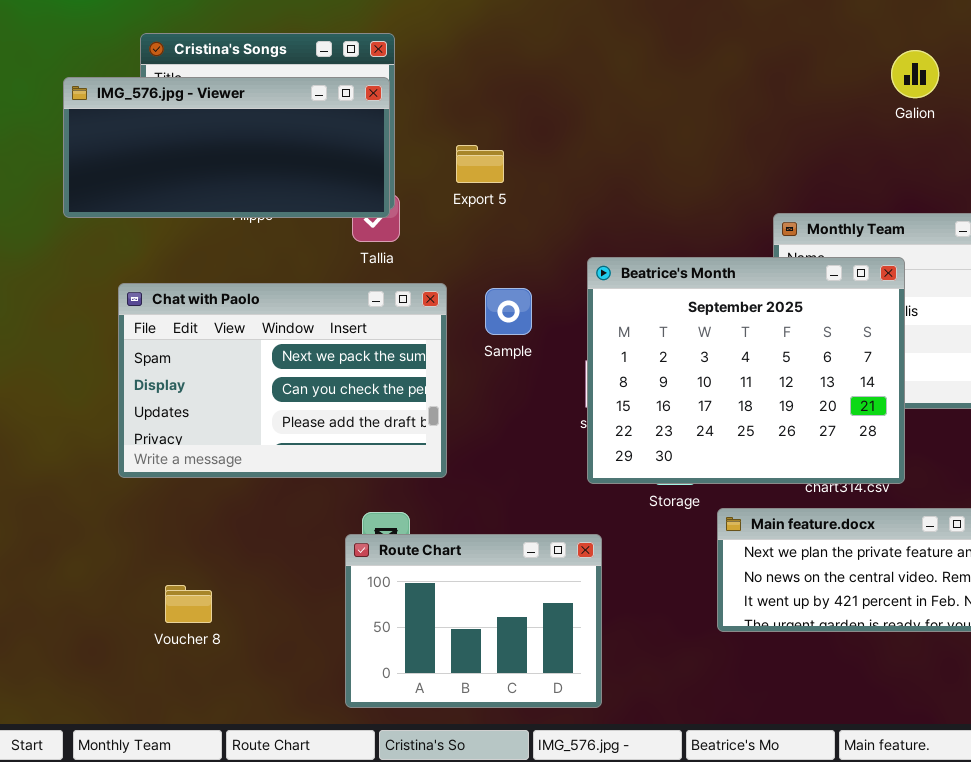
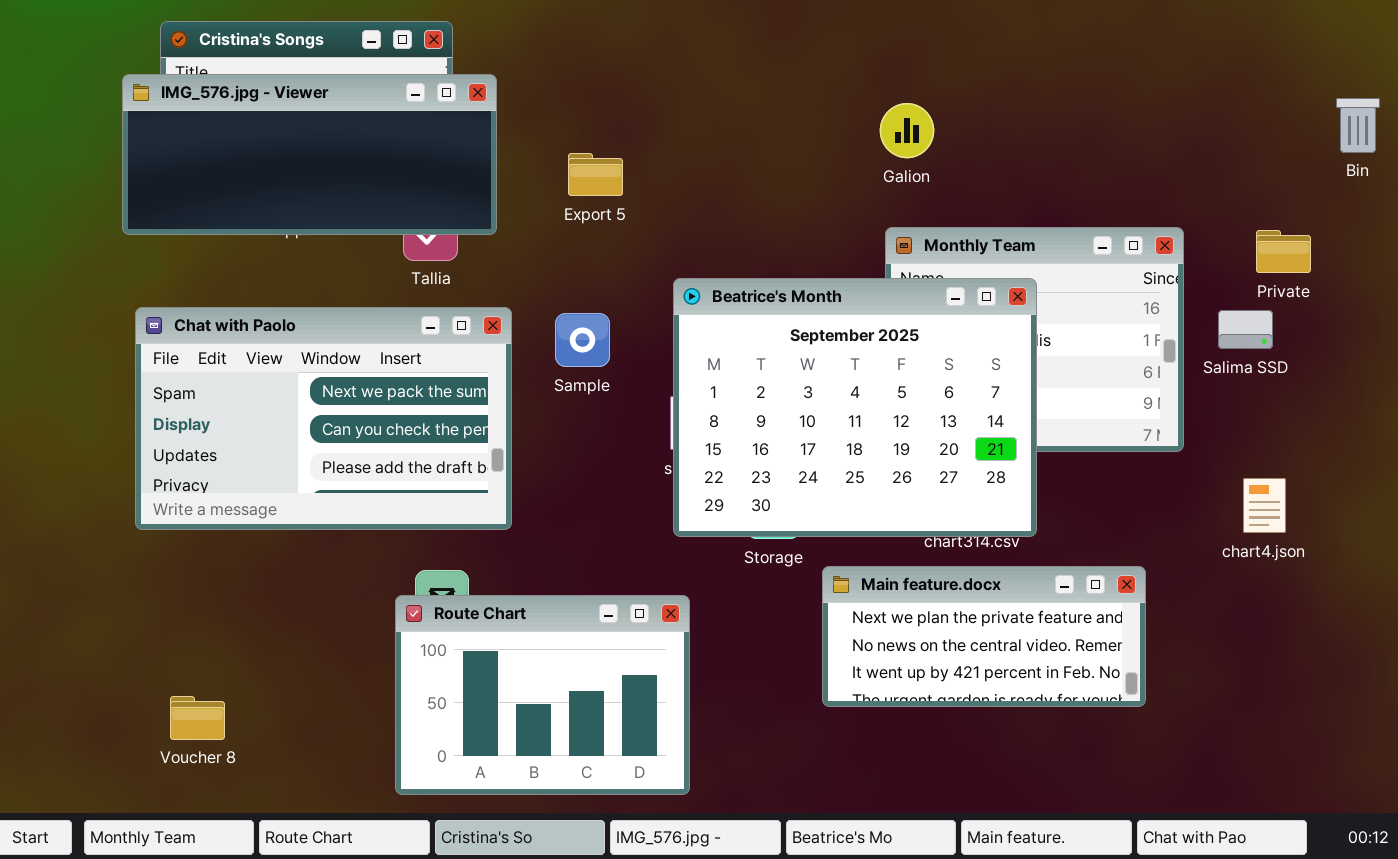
Galion: [891,50,939,98] -> [880,103,934,158], moved
IMG_576.jpg - Viewer: [63,77,390,218] -> [122,74,497,235], moved
Export 5: [456,145,504,183] -> [568,153,623,196], moved
Voucher 8: [165,585,212,623] -> [170,696,225,740], moved

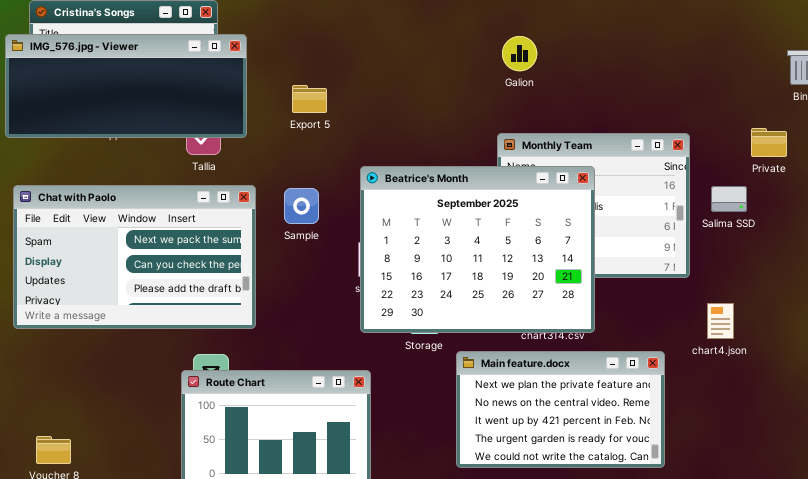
Galion: [880,103,934,158] -> [502,36,537,71], moved
Private: [1256,230,1311,273] -> [751,128,787,157], moved
chart4.json: [1243,478,1286,533] -> [707,303,734,339], moved
Main feature.docx: [822,566,1146,707] -> [456,351,665,468], resized

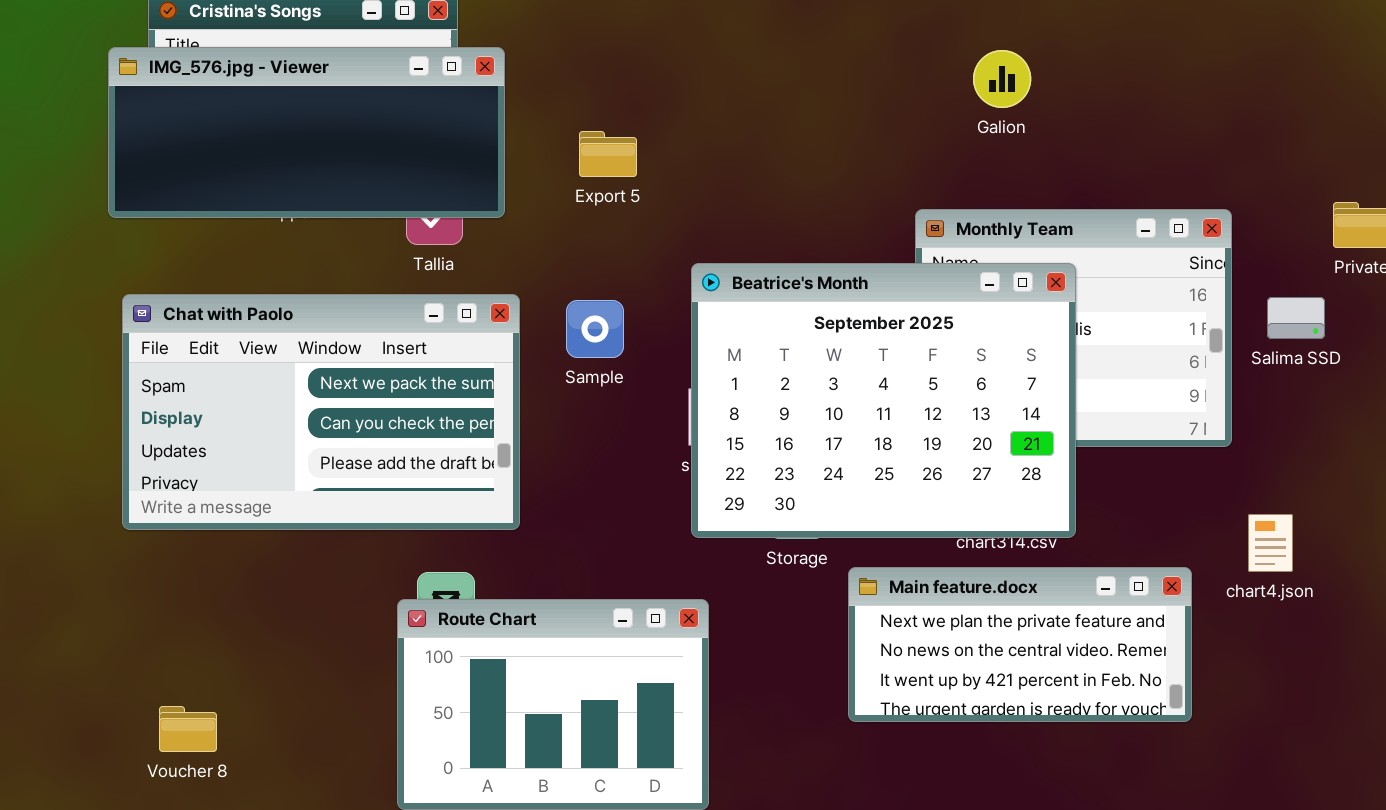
Galion: [502,36,537,71] -> [973,50,1031,108], moved
chart4.json: [707,303,734,339] -> [1248,514,1293,572], moved
Main feature.docx: [456,351,665,468] -> [848,567,1192,722], resized

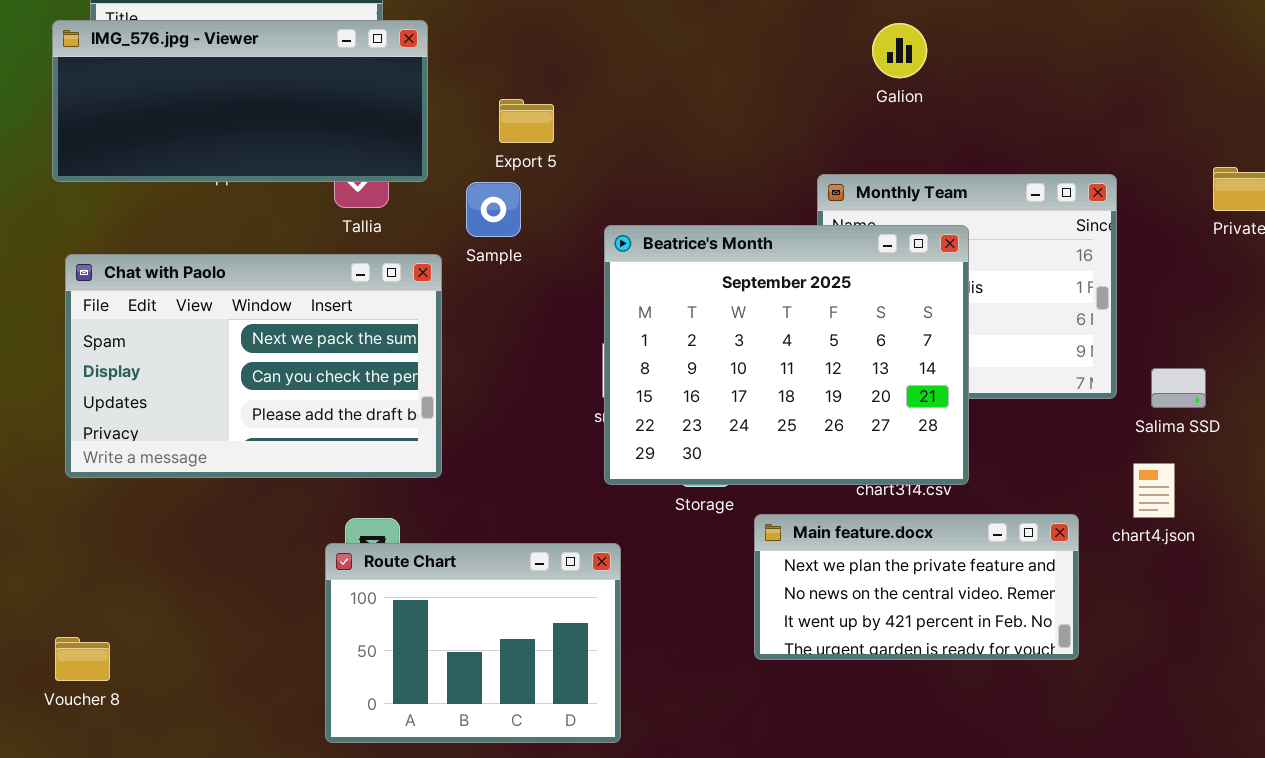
Salima SSD: [1267,297,1325,339] -> [1151,368,1206,408], moved
Sample: [566,300,624,358] -> [466,182,521,237], moved
Voucher 8: [159,706,217,752] -> [55,637,110,681], moved

